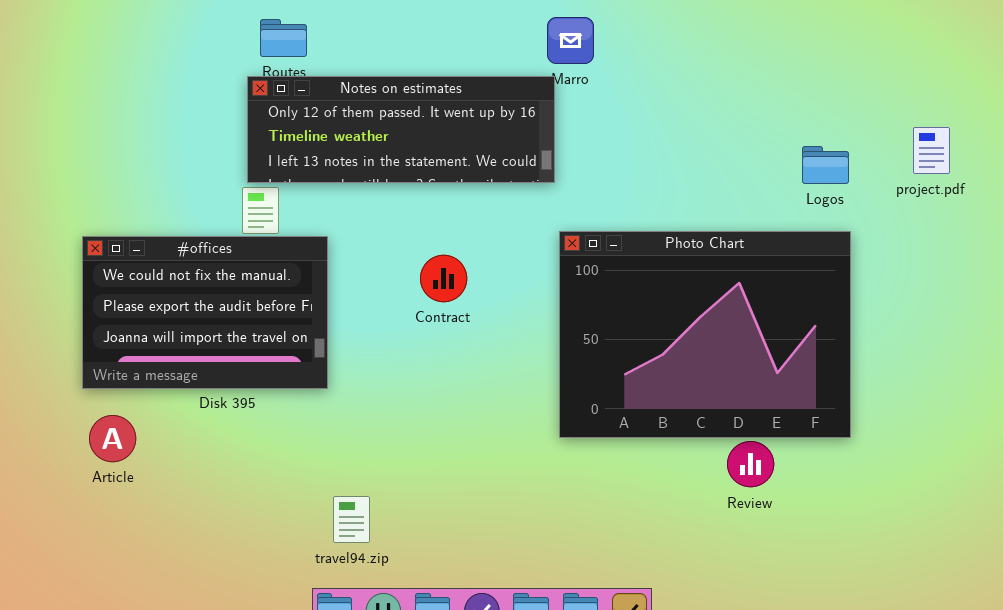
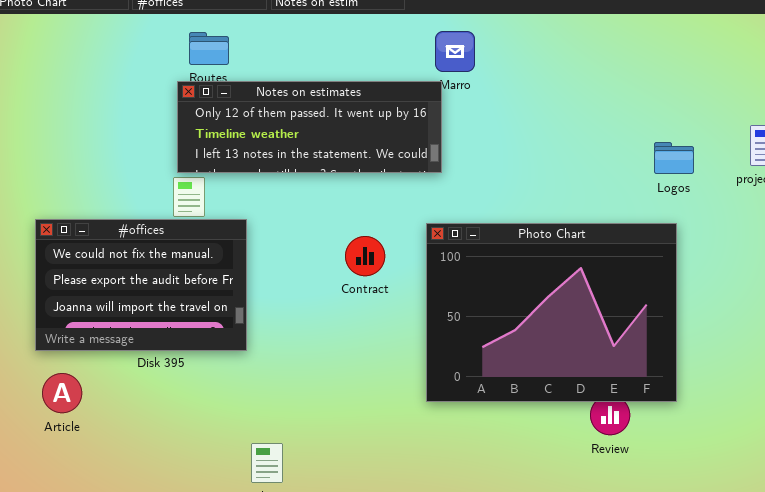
Photo Chart: [559,231,851,438] -> [426,223,677,402], moved
Contract: [420,255,467,302] -> [345,236,385,276], moved

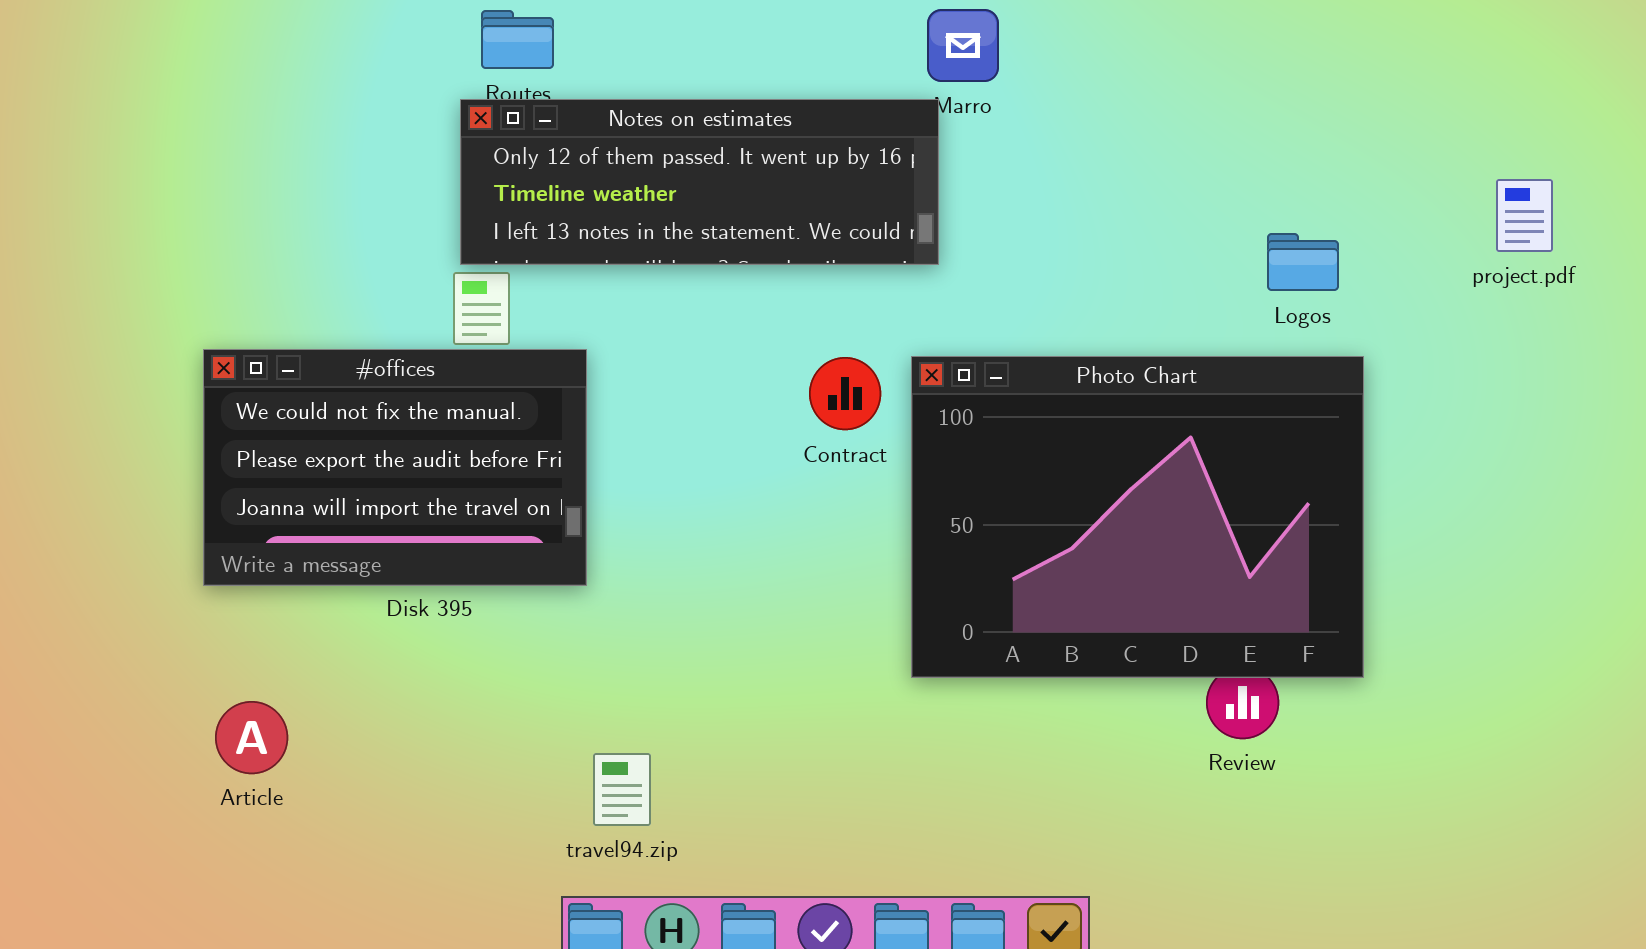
Logos: [654,142,694,174] -> [1267,233,1339,291], moved
Contract: [345,236,385,276] -> [809,357,881,430], moved
Article: [42,373,82,413] -> [215,701,288,774], moved

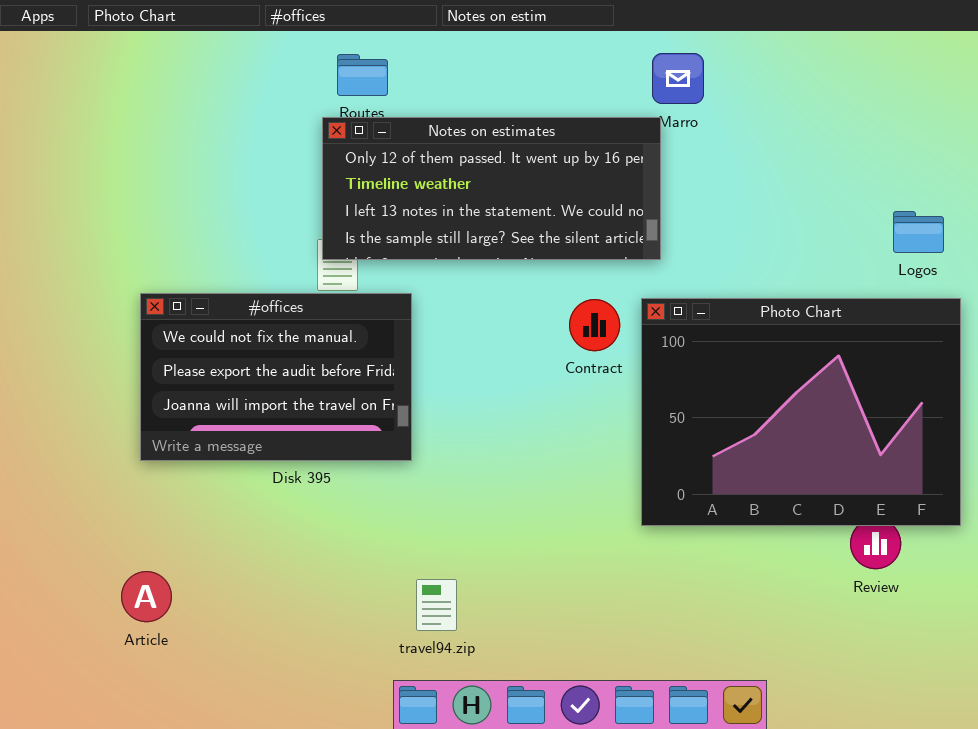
Notes on estimates: [460,99,939,265] -> [322,117,661,260], resized
Article: [215,701,288,774] -> [121,571,172,622], moved

